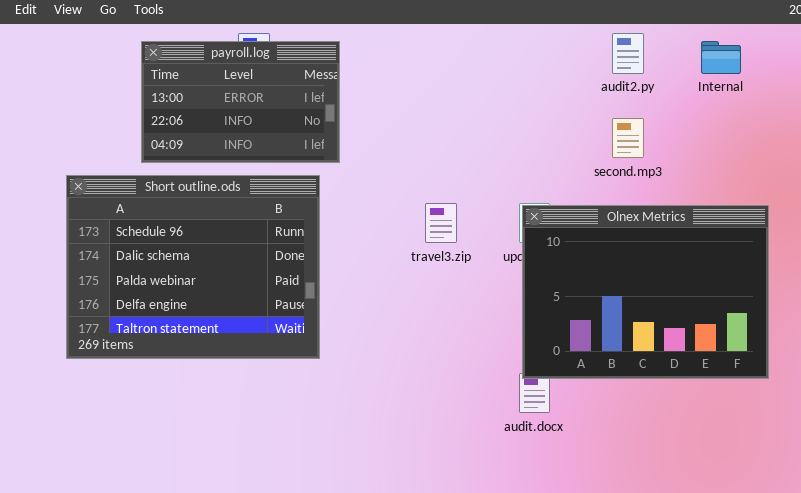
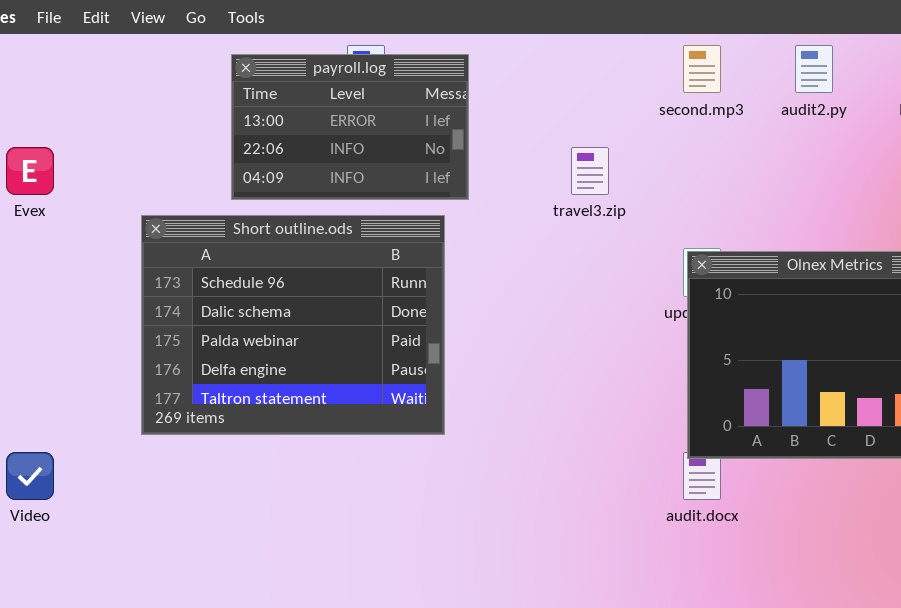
second.mp3: [612,118,644,158] -> [683,45,721,93], moved
travel3.zip: [425,203,457,243] -> [571,147,609,195], moved

